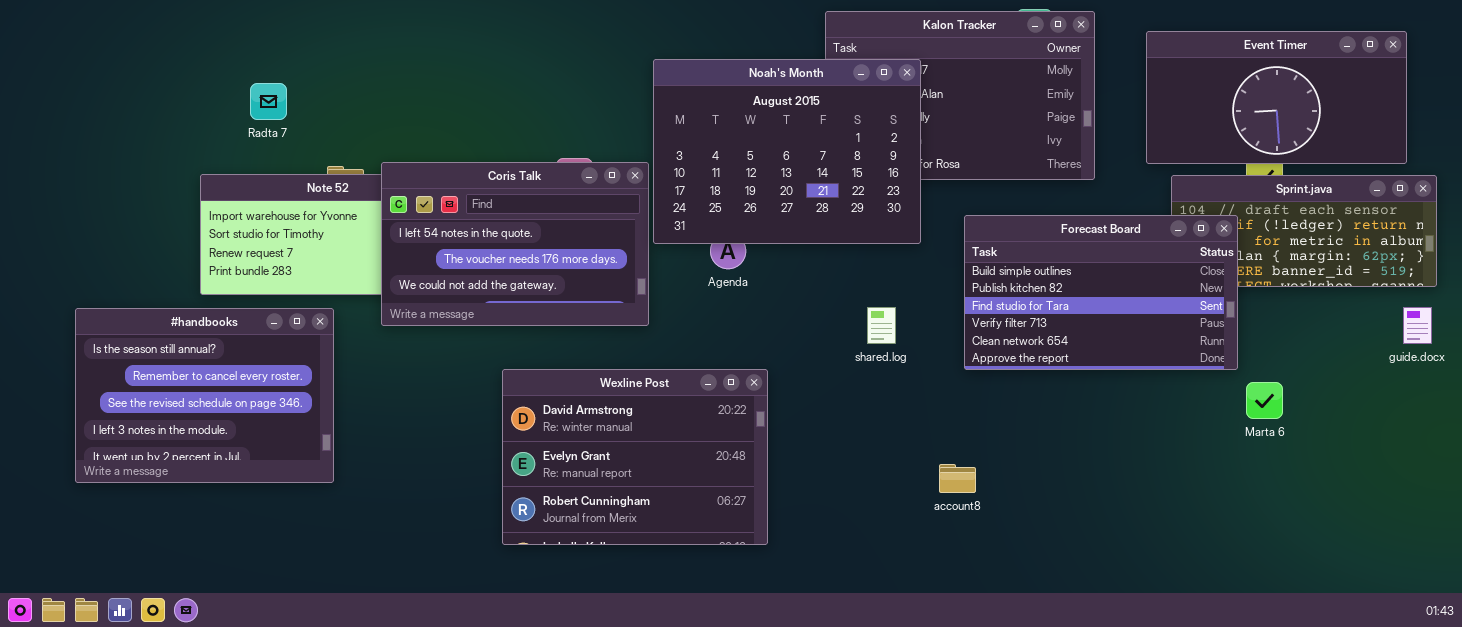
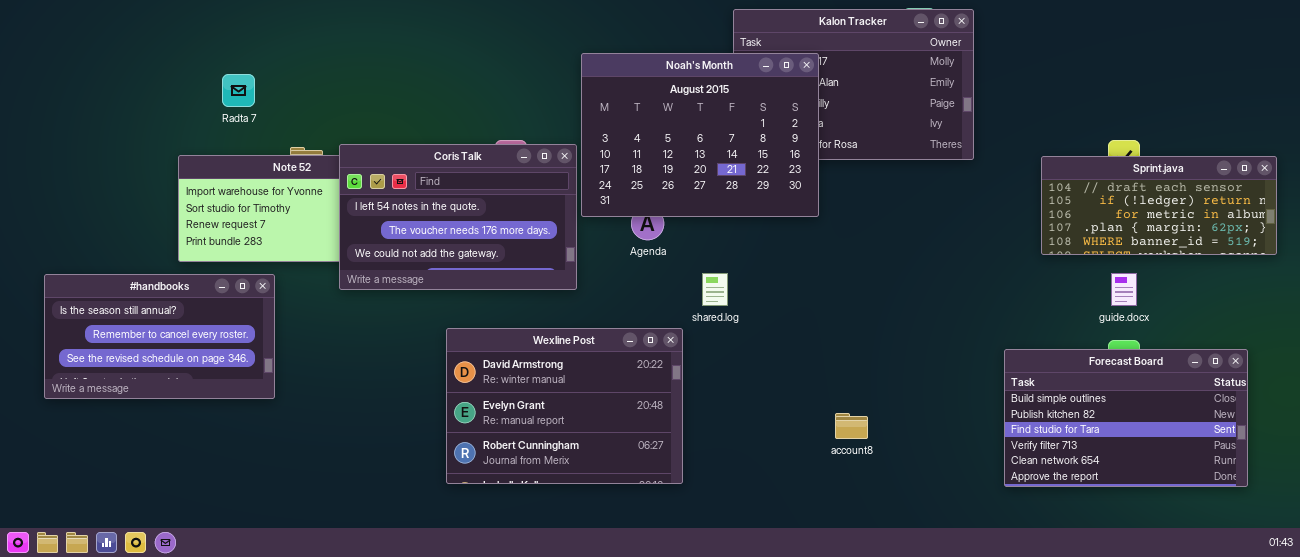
Event Timer: [1146,31,1407,164] -> none, closed
Forecast Board: [964,215,1238,370] -> [1004,349,1248,487], moved
shared.log: [867,307,896,344] -> [702,273,728,306], moved
guide.docx: [1403,307,1432,344] -> [1111,273,1137,306], moved
#handbooks: [75,308,334,483] -> [44,274,275,399], moved, resized

